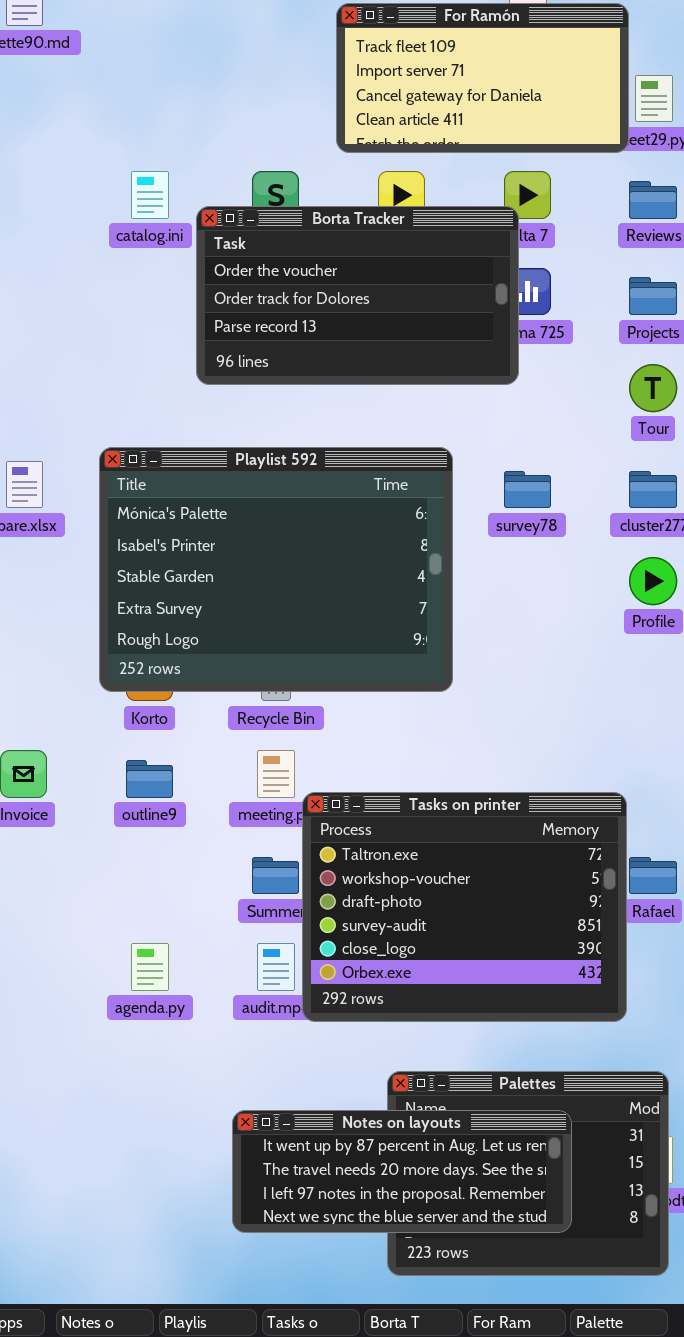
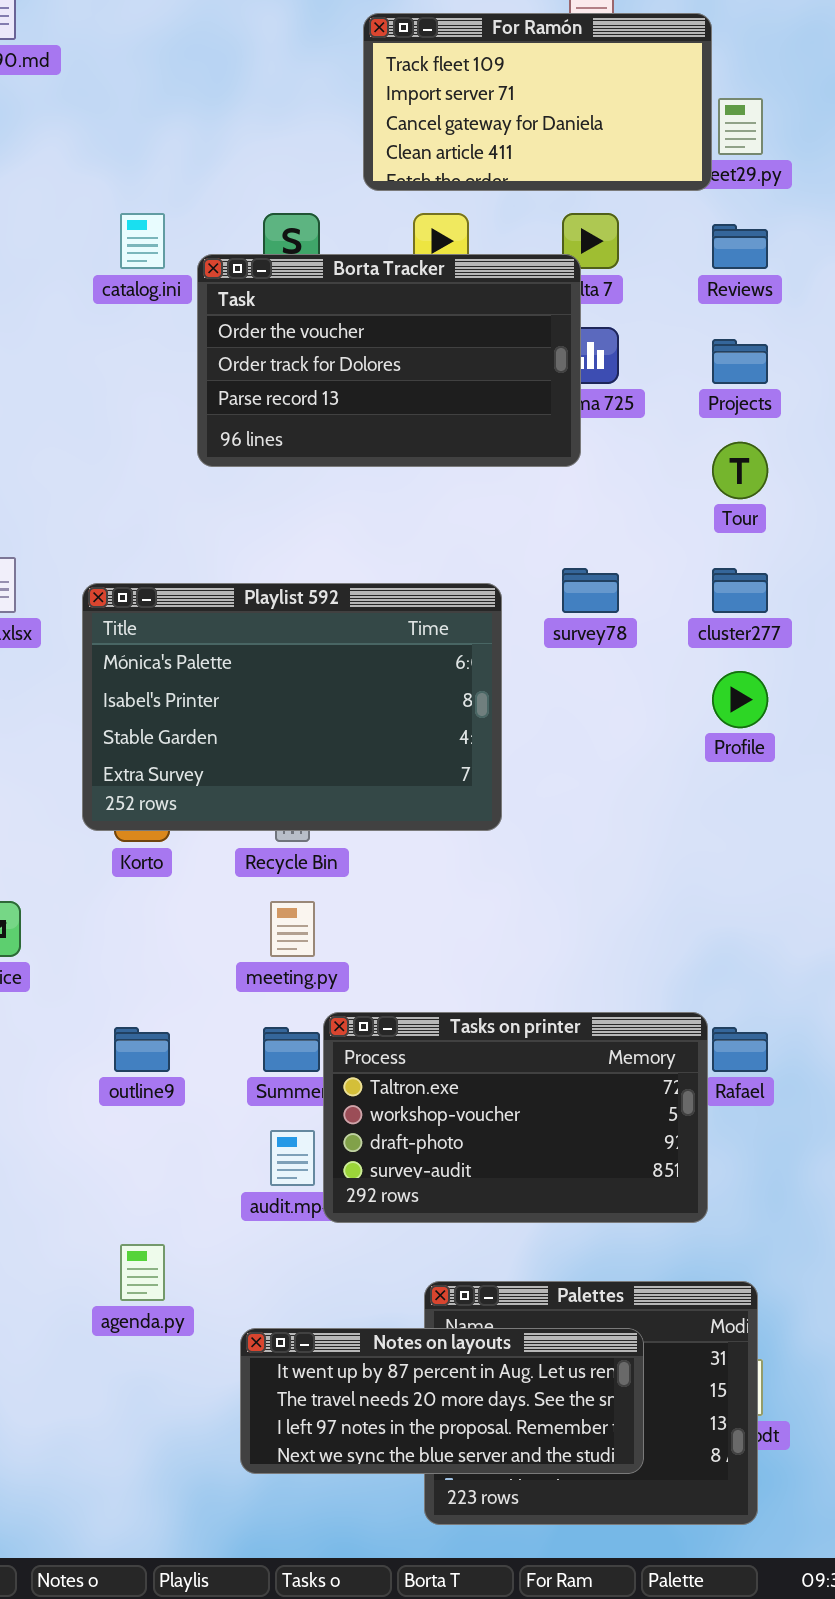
Playlist 592: [99,447,453,692] -> [82,583,502,831], resized
outline9: [126,760,173,798] -> [114,1027,170,1072], moved
Tasks on printer: [302,792,627,1022] -> [323,1012,708,1223], resized
agenda.py: [131,943,169,991] -> [120,1244,165,1301], moved

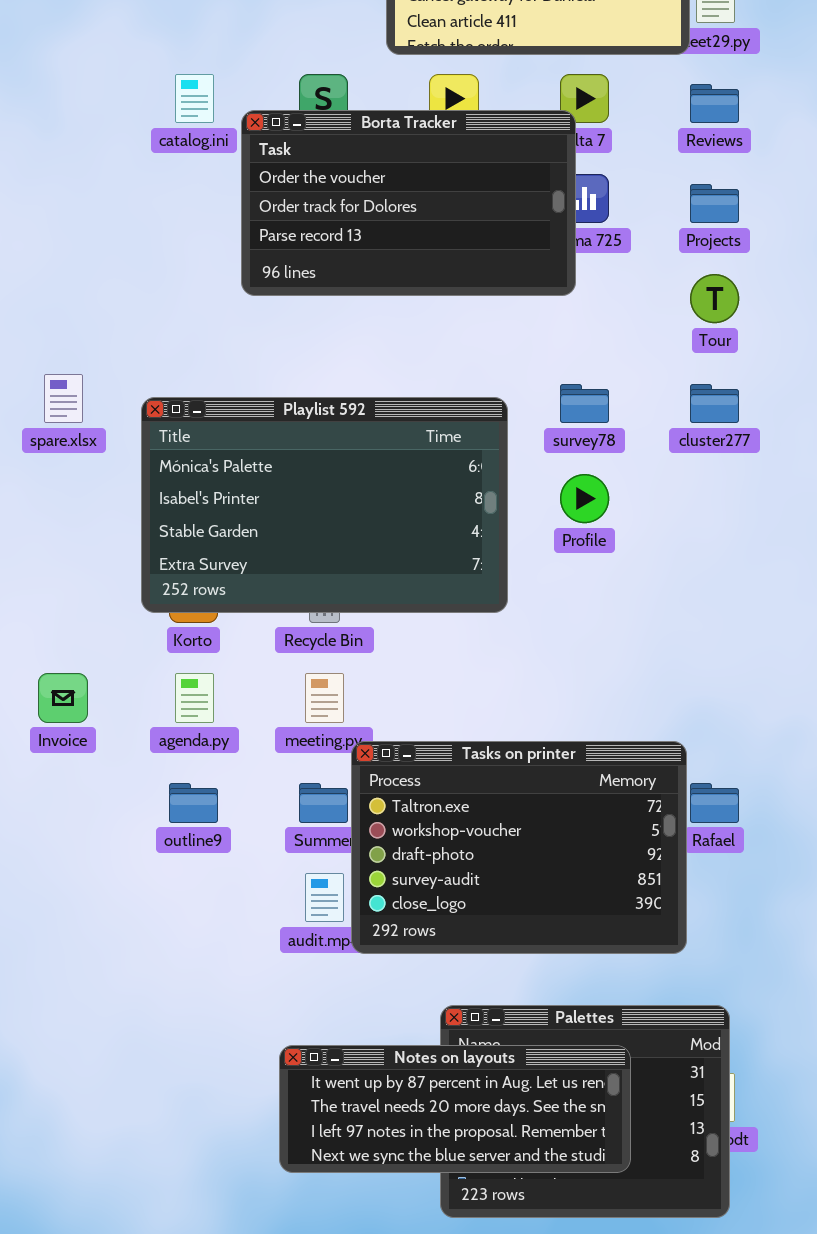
Profile: [712,671,768,728] -> [560,474,609,523], moved
Tasks on printer: [323,1012,708,1223] -> [351,741,687,954], resized
agenda.py: [120,1244,165,1301] -> [175,673,214,723], moved

